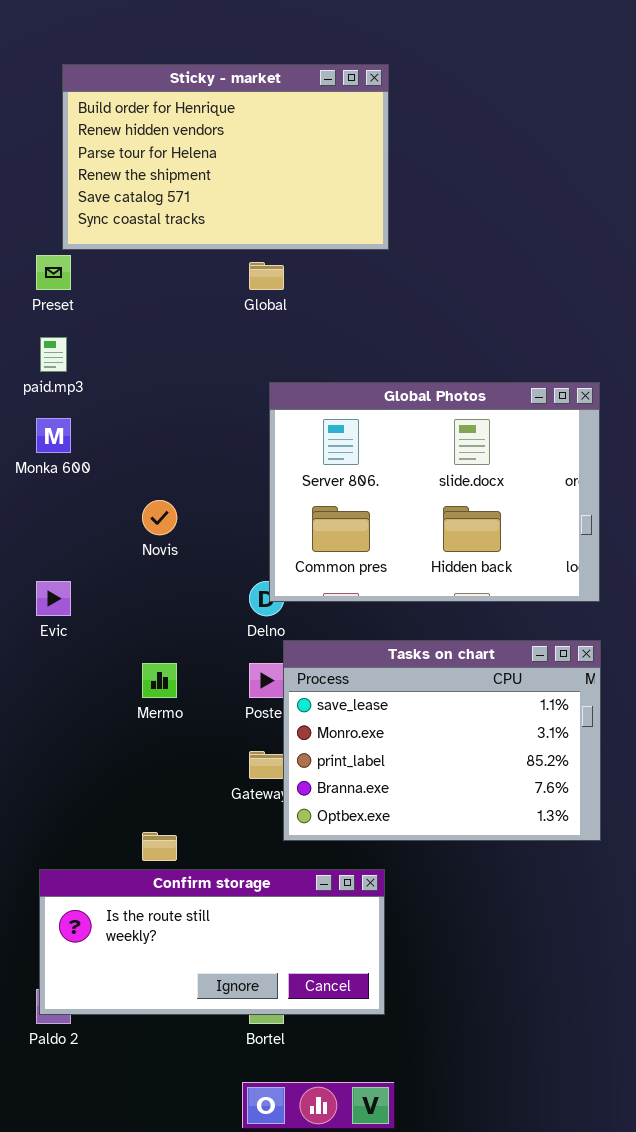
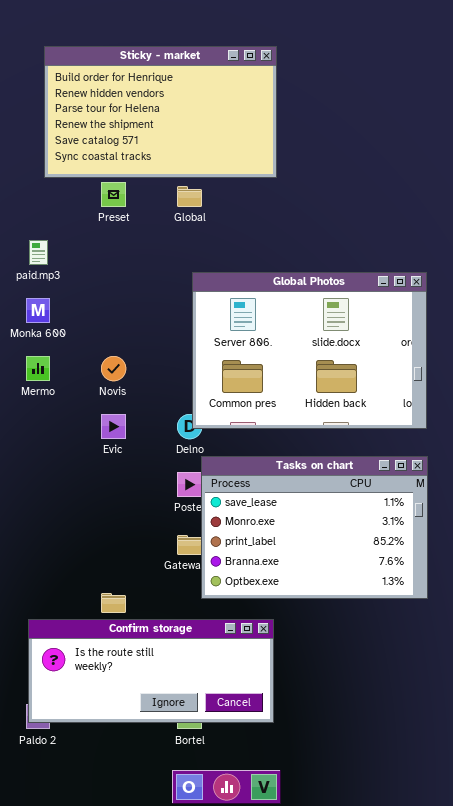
Preset: [36,255,71,290] -> [101,182,126,207], moved
Evic: [36,581,71,616] -> [101,414,126,439], moved
Mermo: [142,663,177,698] -> [26,356,50,381], moved

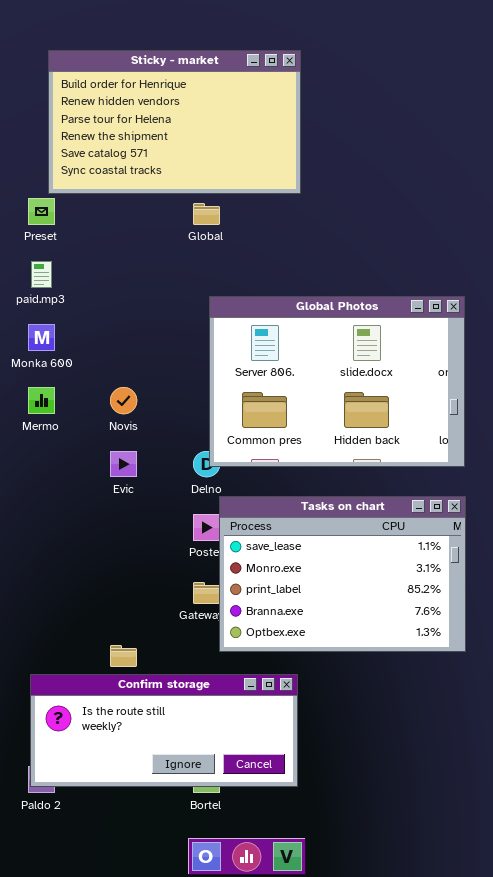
Preset: [101,182,126,207] -> [28,198,55,225], moved

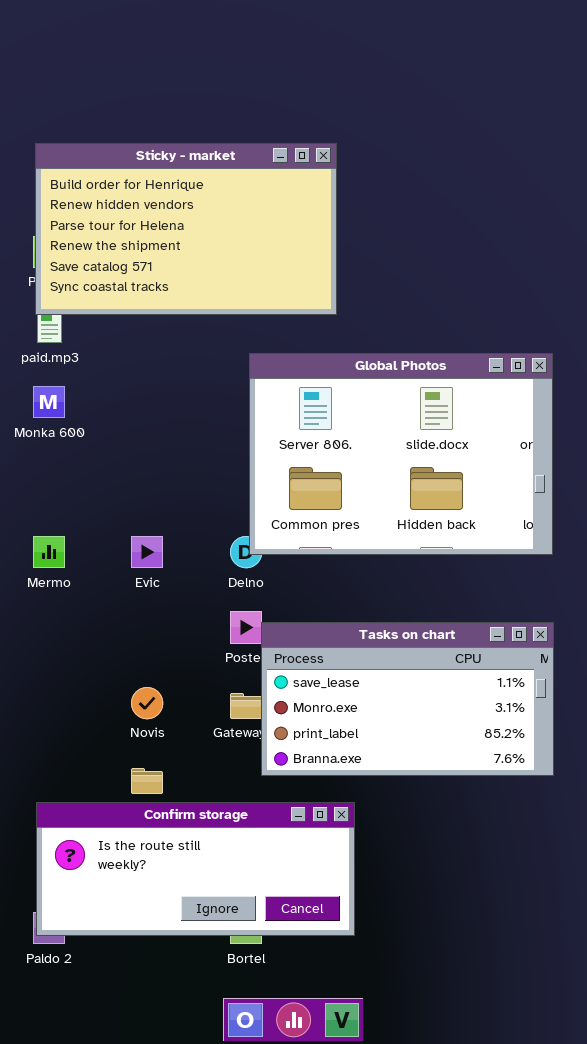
Sticky - market: [48,50,301,194] -> [35,143,337,315], moved
Mermo: [28,387,55,414] -> [33,536,65,568], moved
Novis: [110,387,137,414] -> [131,687,163,719], moved
Tasks on chart: [219,496,466,652] -> [261,622,554,776], resized

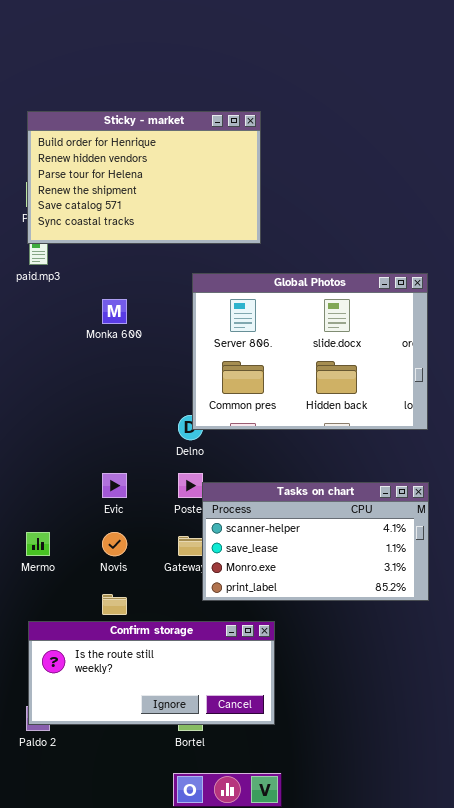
Monka 600: [33,386,65,418] -> [102,299,127,324], moved
Mermo: [33,536,65,568] -> [26,532,50,556], moved
Evic: [131,536,163,568] -> [102,473,127,498], moved
Tasks on chart: [261,622,554,776] -> [202,482,429,601], scrolled up 1 row

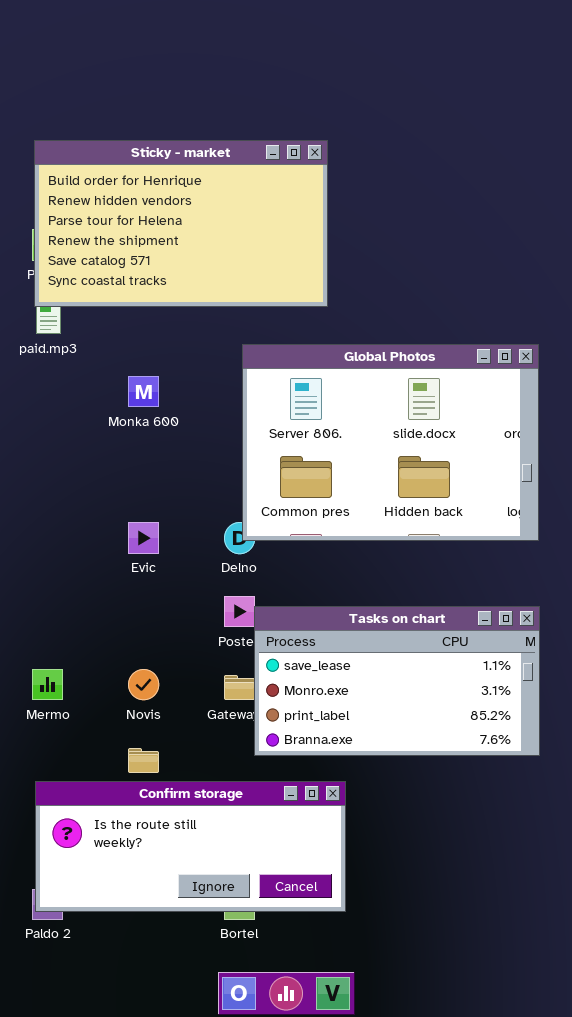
Evic: [102,473,127,498] -> [128,522,159,554], moved
Tasks on chart: [202,482,429,601] -> [254,606,540,756], scrolled down 1 row

